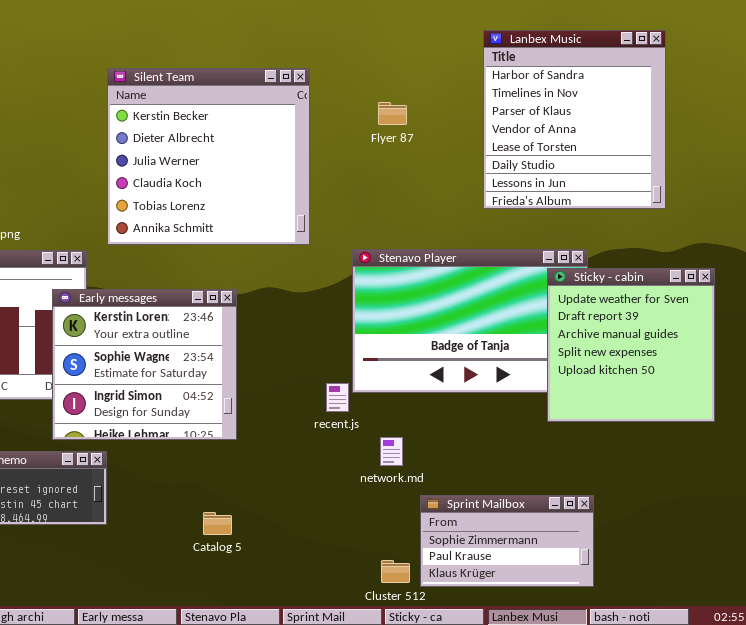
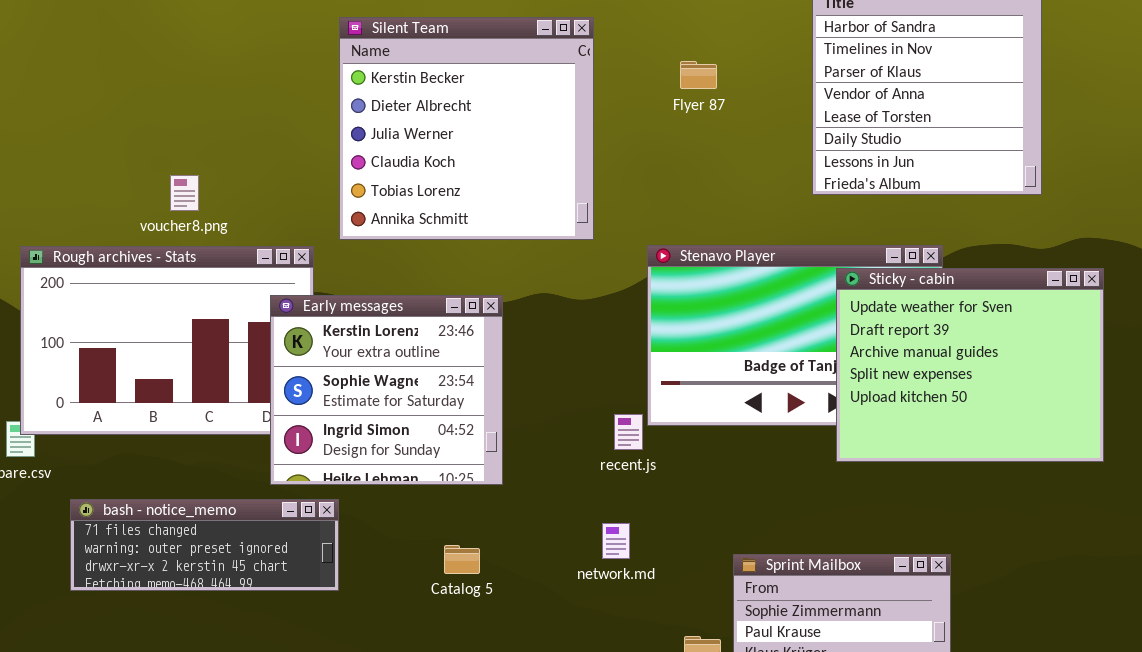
Sticky - cabin: [547,268,715,422] -> [836,268,1104,462], resized
network.md: [380,437,403,466] -> [602,523,630,559], moved
Catalog 5: [203,512,232,535] -> [444,545,480,574], moved

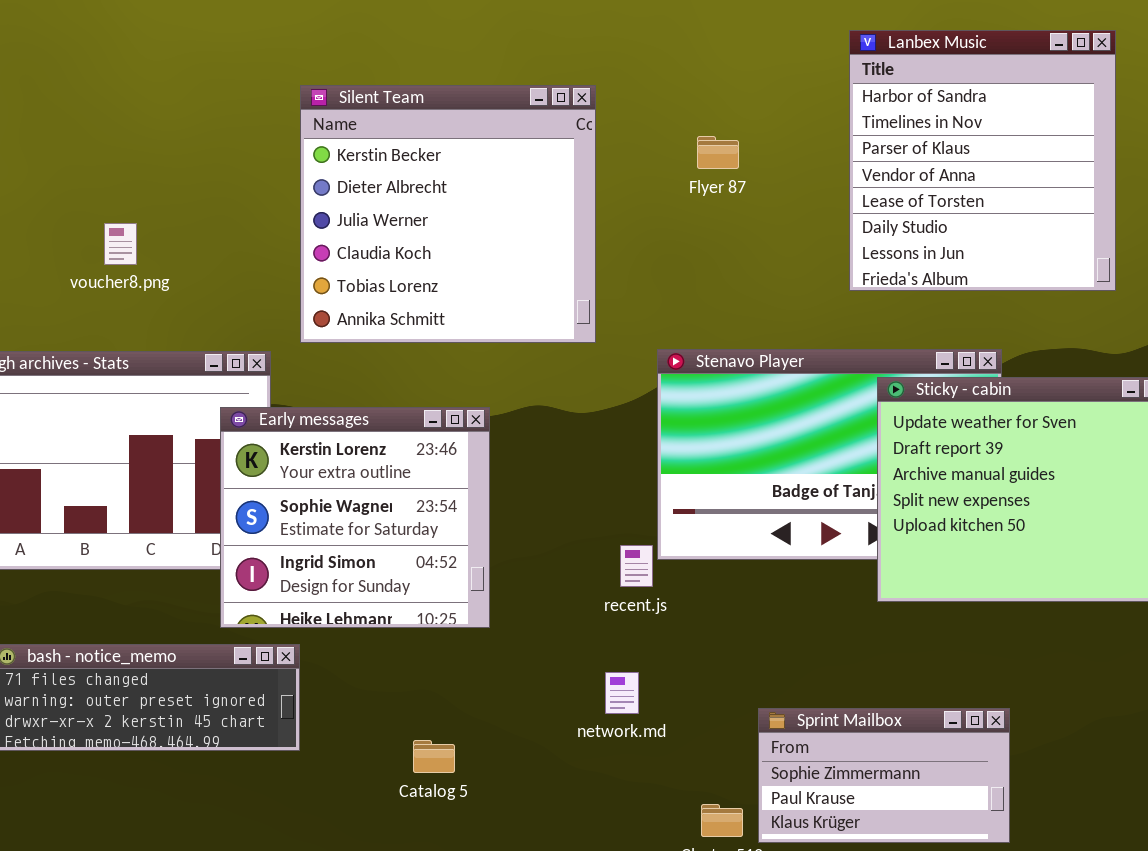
voucher8.png: [170,175,199,211] -> [104,223,137,265], moved
Catalog 5: [444,545,480,574] -> [413,740,455,773], moved

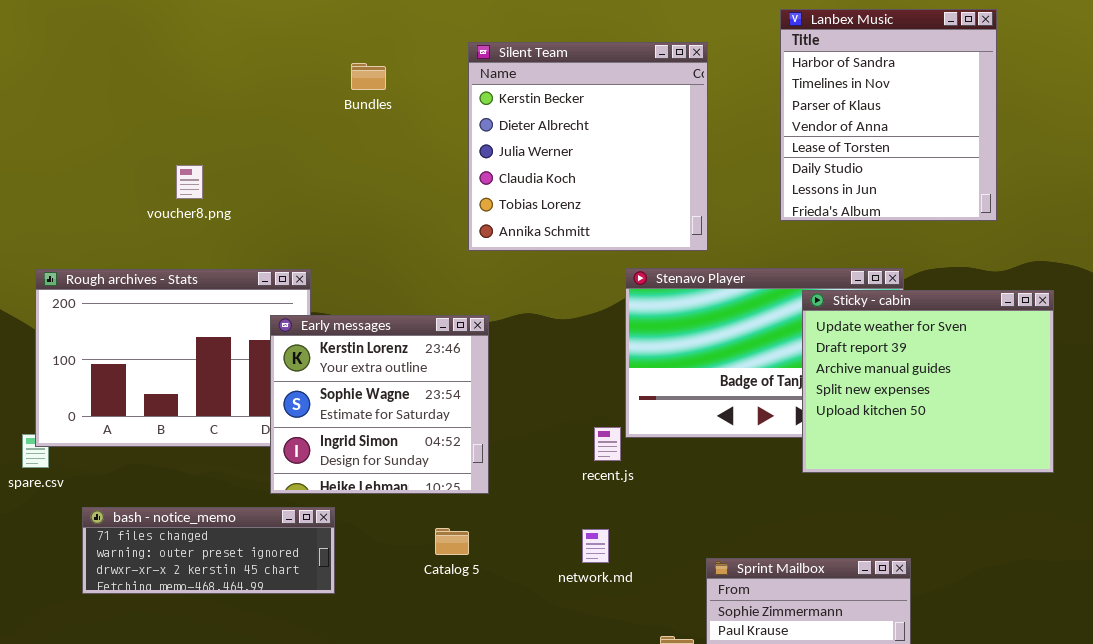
Silent Team: [300,85,596,343] -> [468,42,708,251], moved
Catalog 5: [413,740,455,773] -> [435,528,469,555], moved

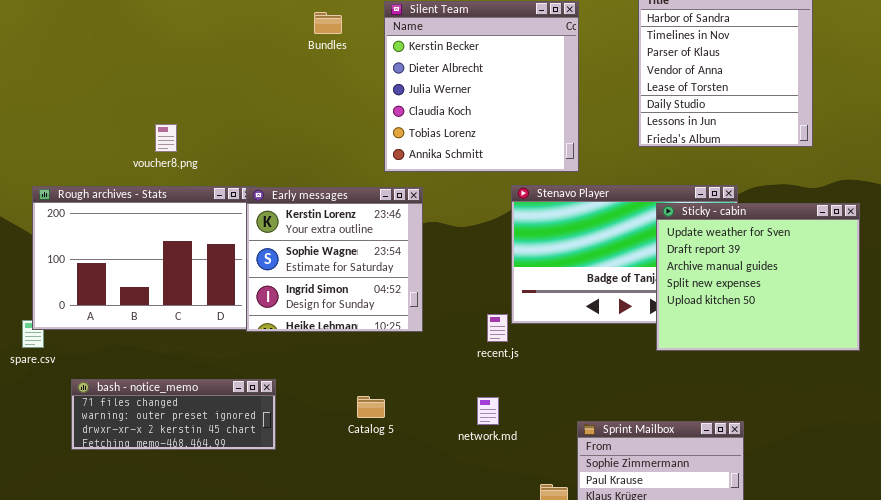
Bundles: [351,63,386,90] -> [314,12,342,34], moved
voucher8.png: [176,165,203,199] -> [155,124,177,152], moved
Early messages: [270,315,489,494] -> [246,187,423,332], moved

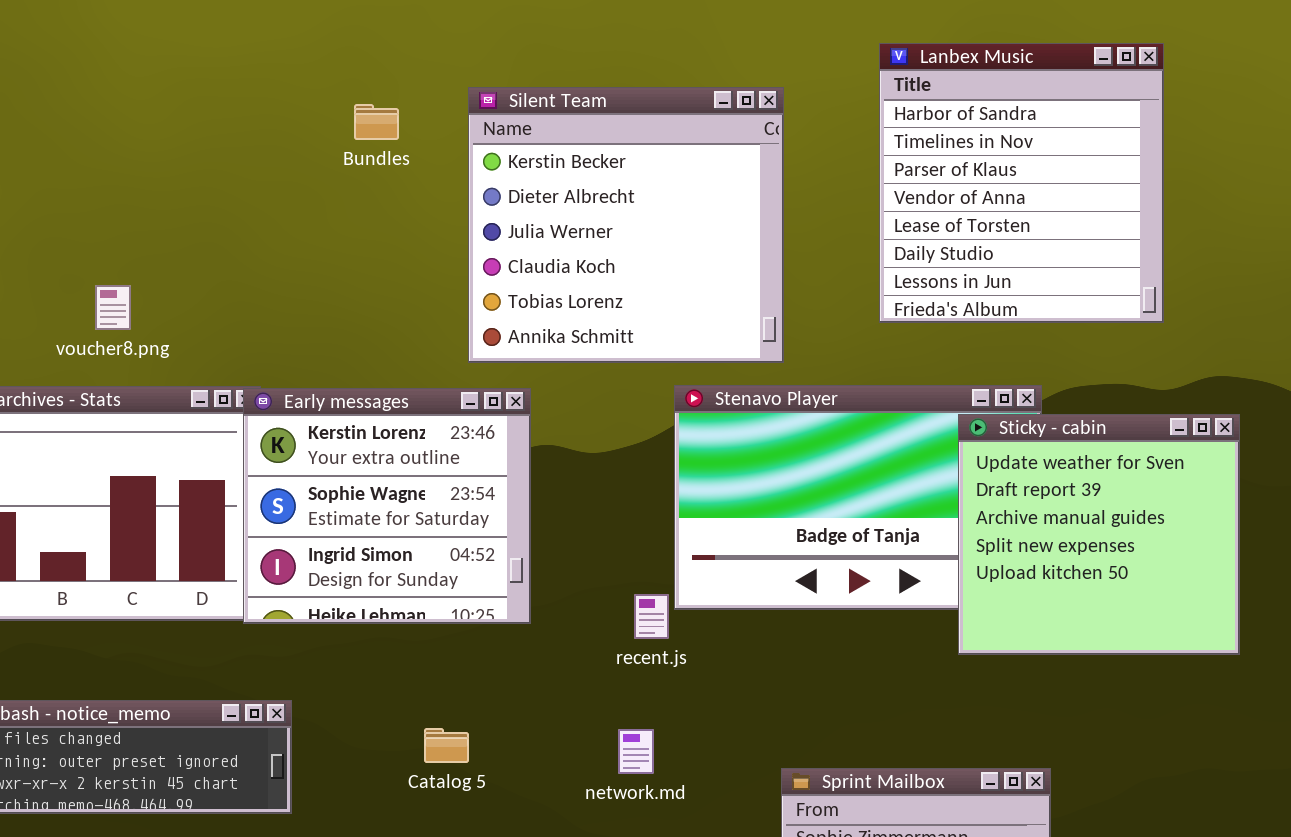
Sticky - cabin: [656,203,860,351] -> [958,414,1240,655], resized

